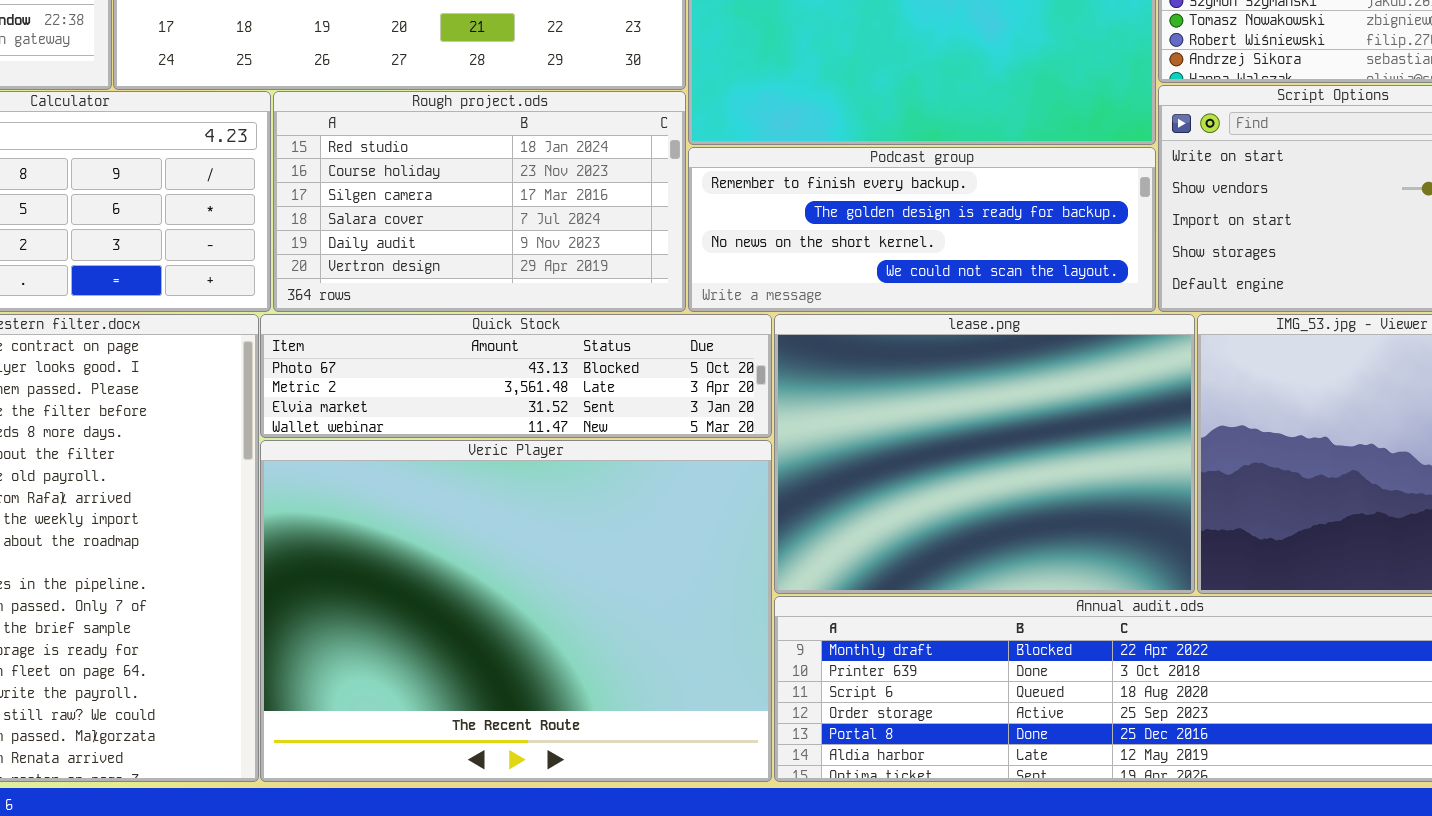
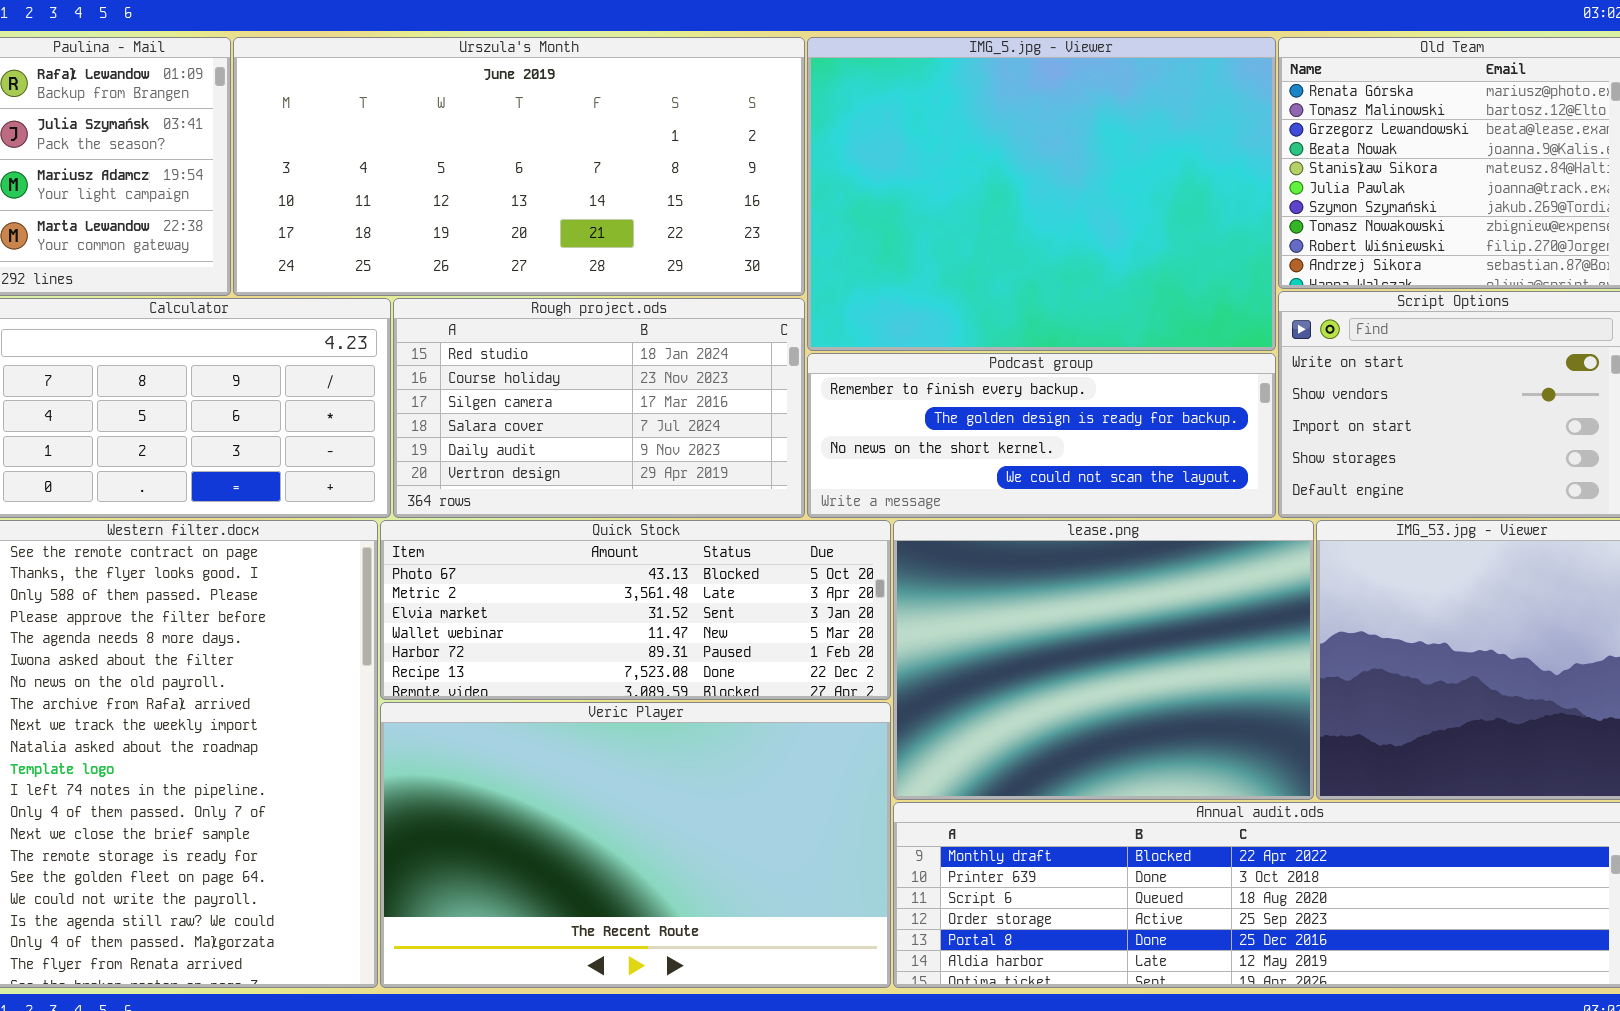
Quick Stock: [260,314,772,438] -> [380,520,891,700], resized
Veric Player: [260,440,772,782] -> [380,702,891,988], resized

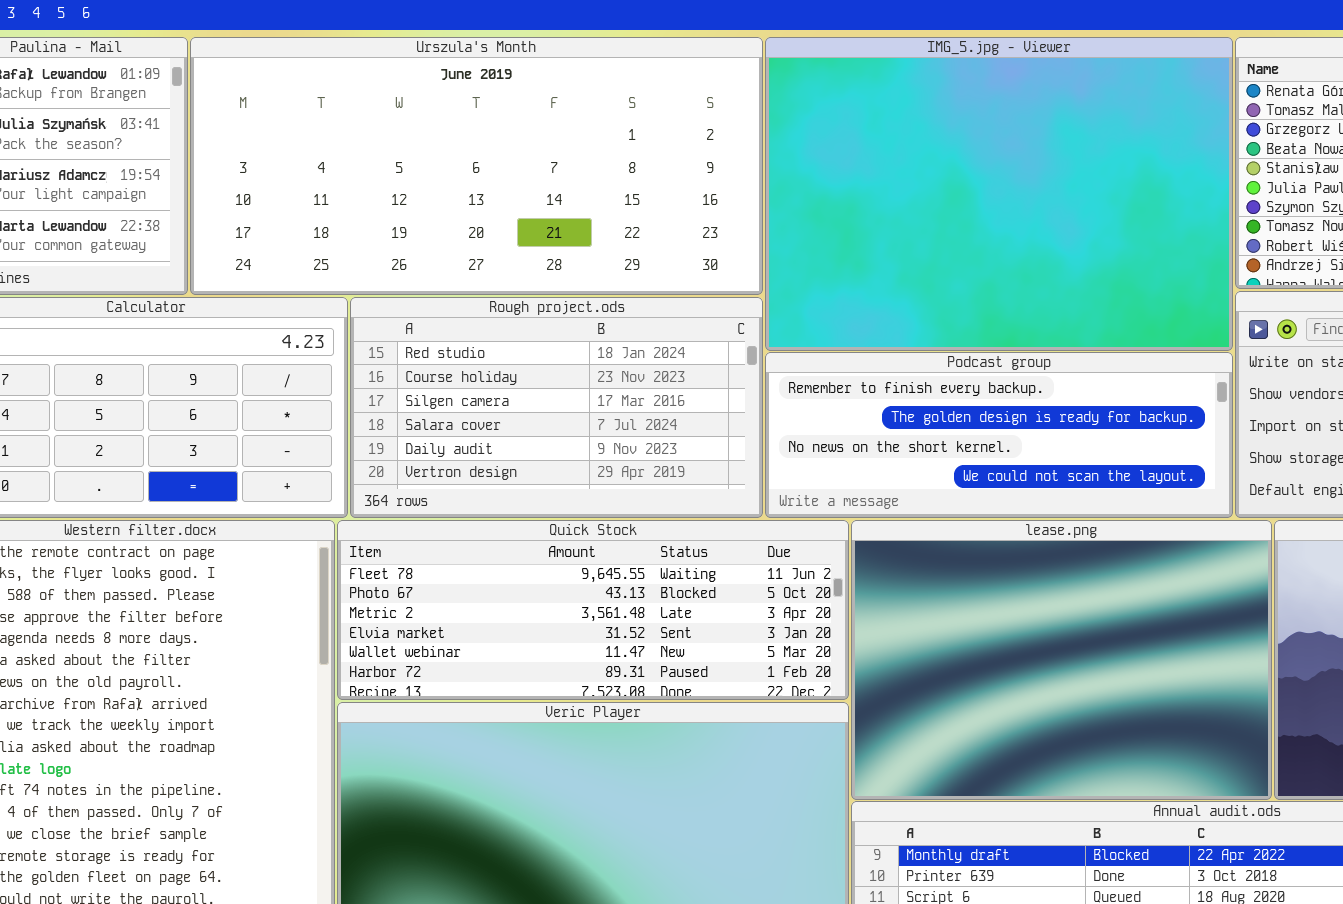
Quick Stock: [380,520,891,700] -> [337,520,849,700], scrolled up 1 row

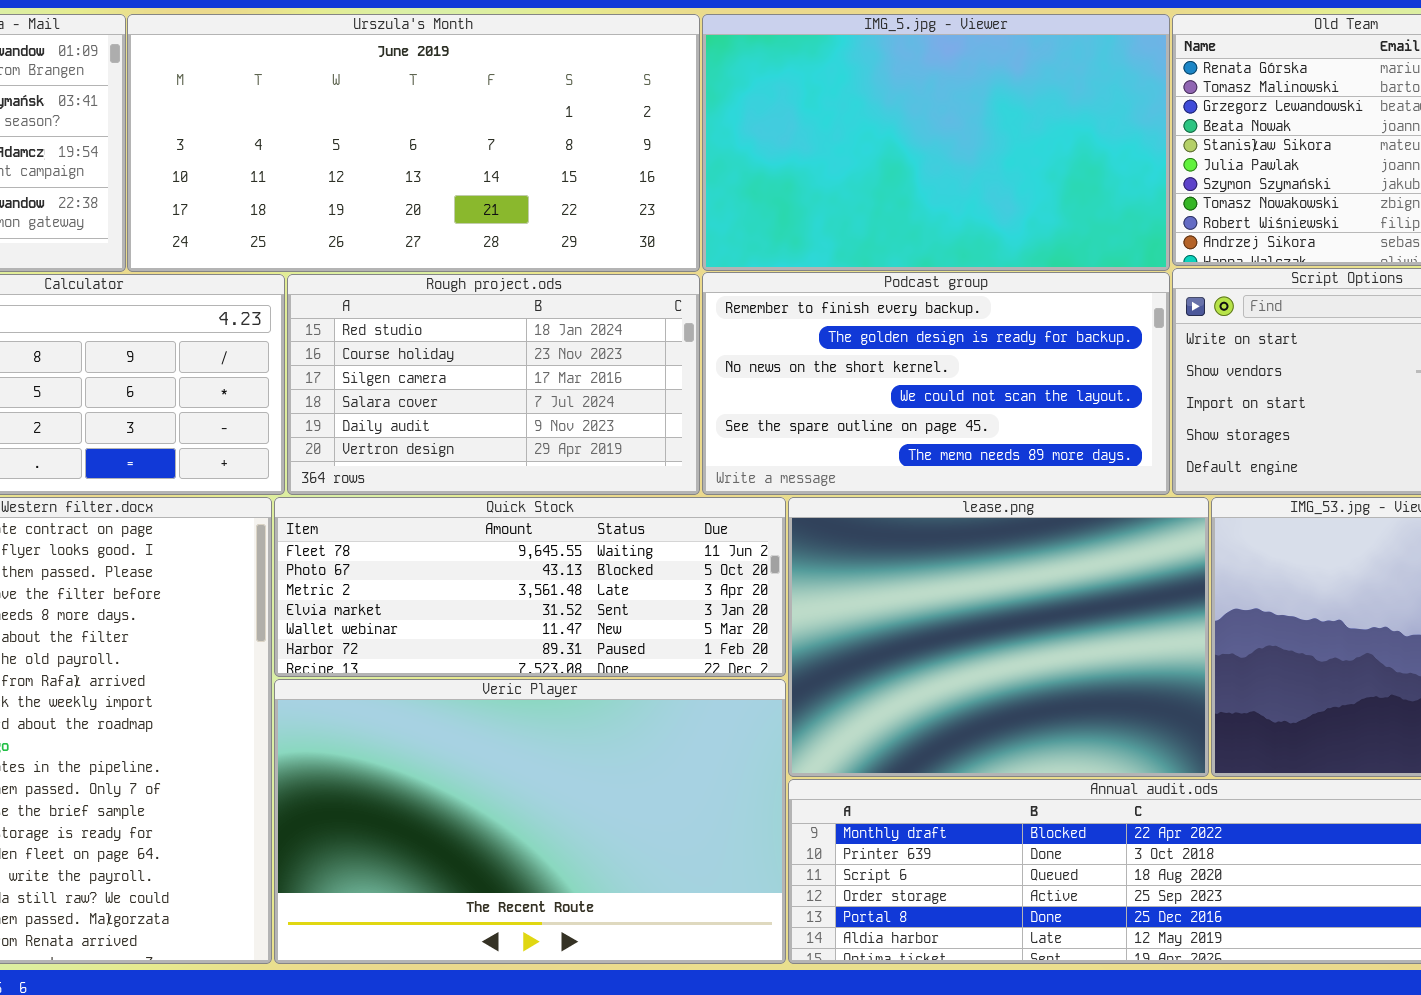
IMG_5.jpg - Viewer: [765,37,1233,351] -> [702,14,1170,271], resized
Podcast group: [765,352,1233,518] -> [702,272,1170,495], resized

